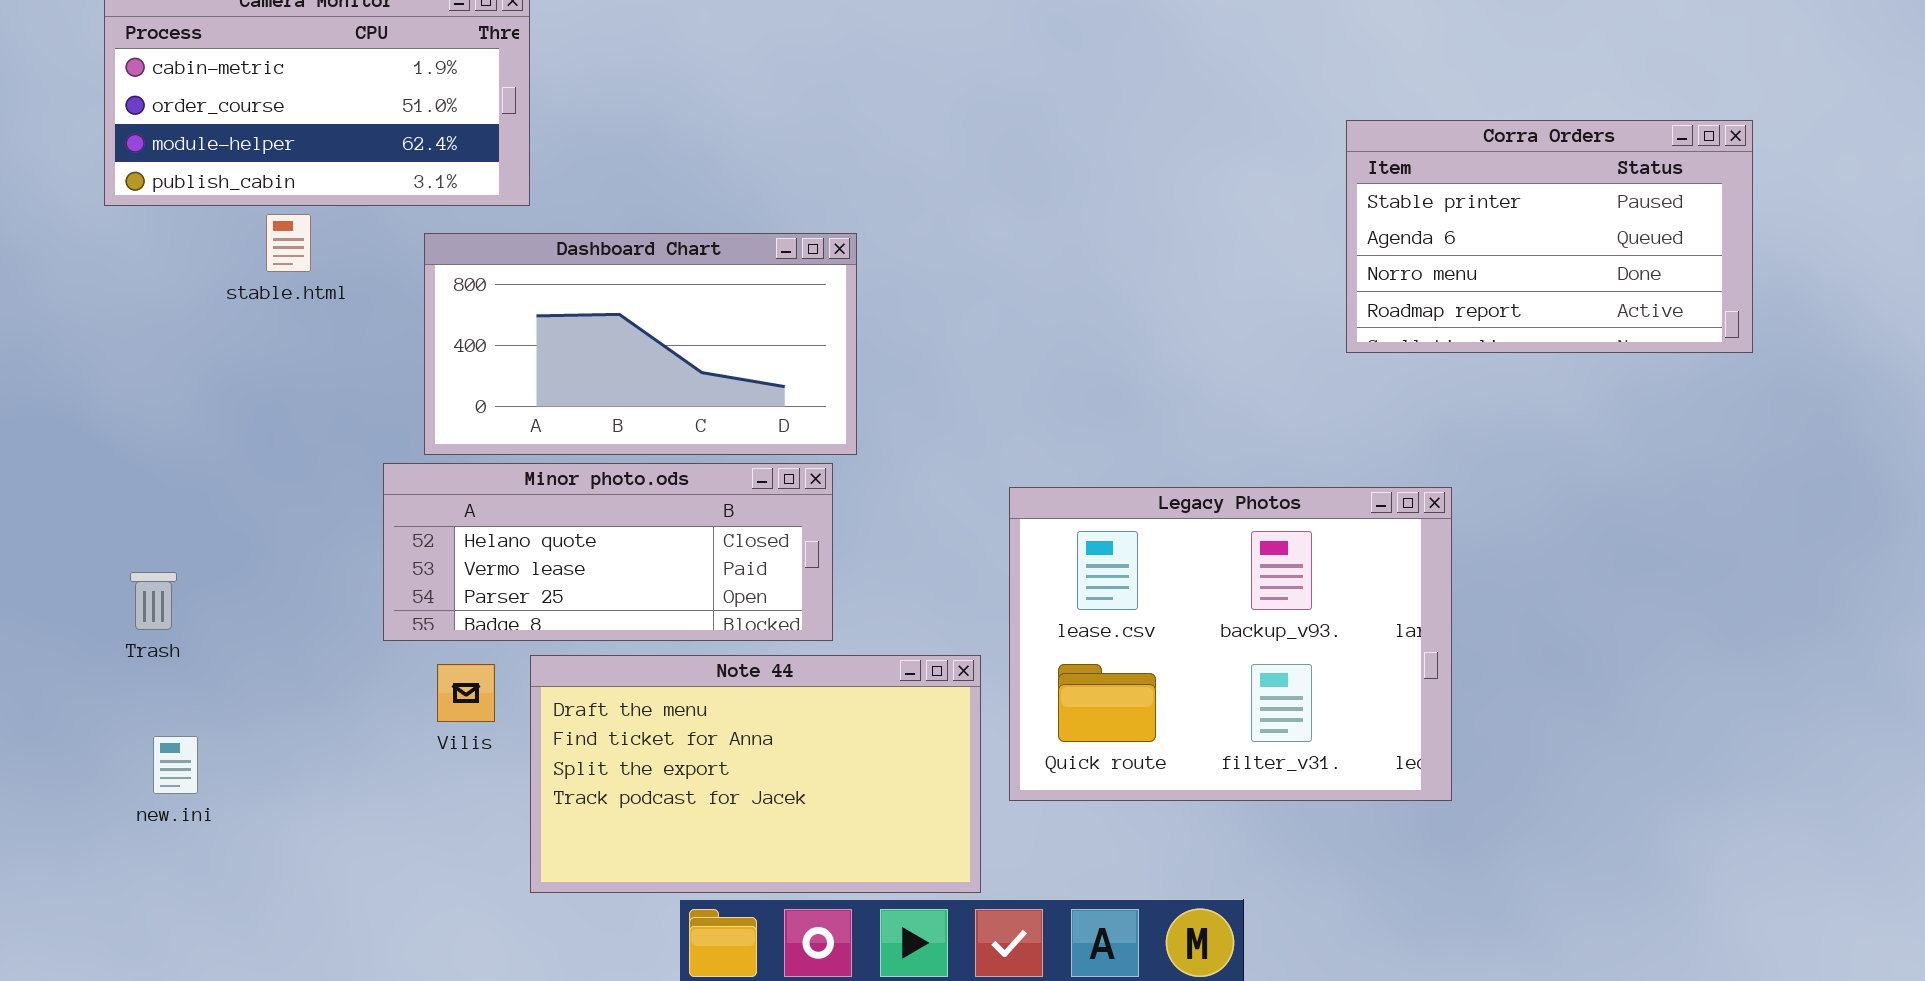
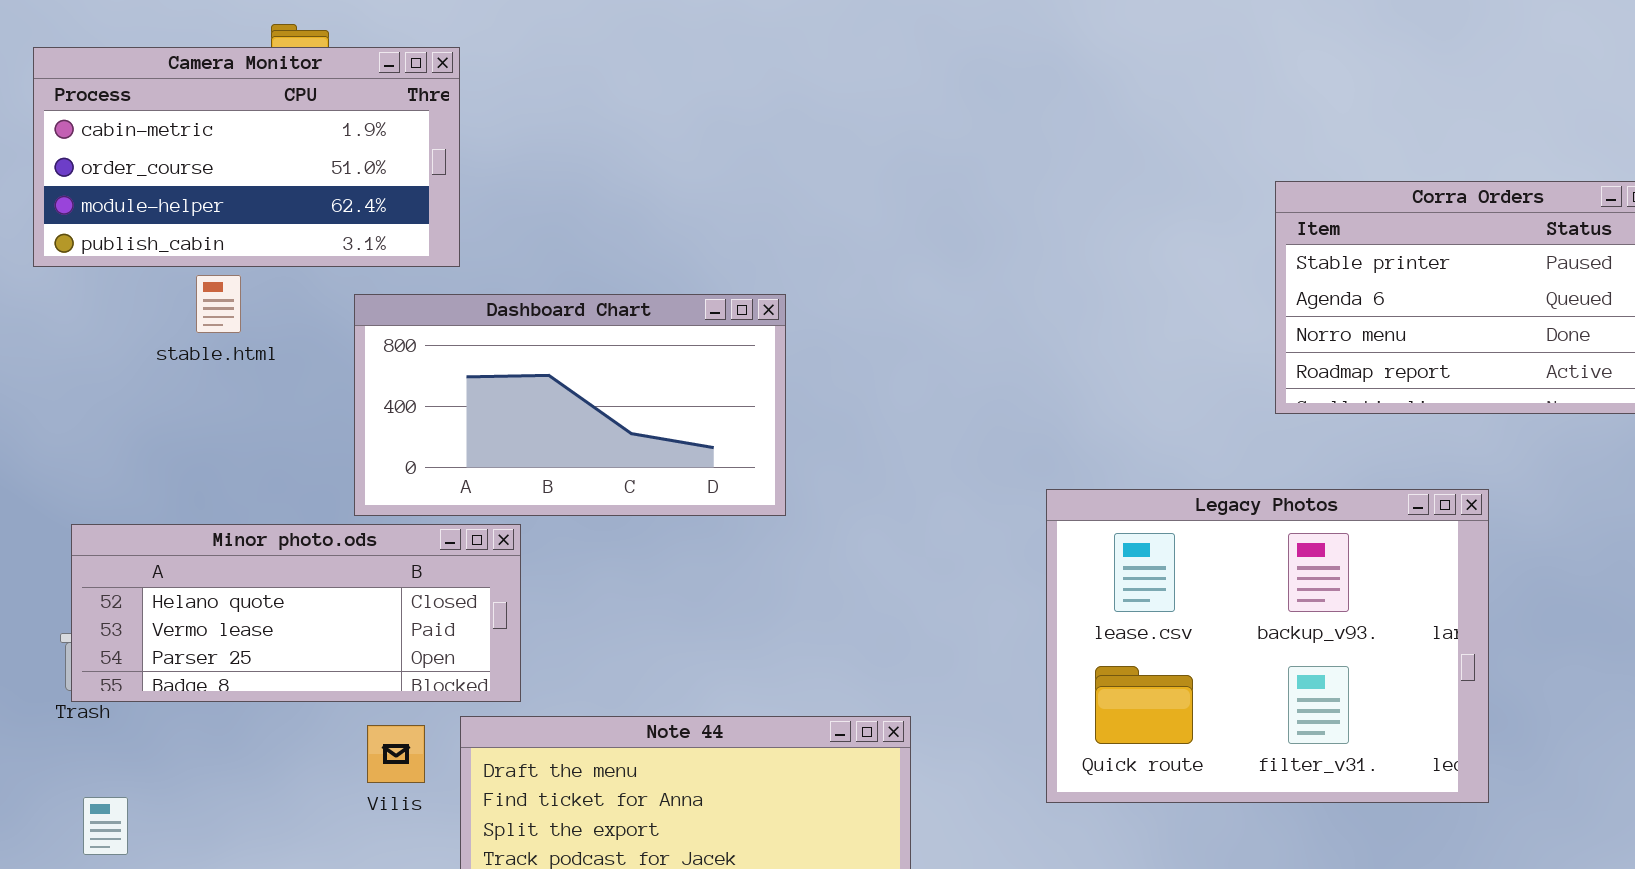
Minor photo.ods: [383,463,833,641] -> [71,524,521,702], moved
Legacy Photos: [1009,487,1452,801] -> [1046,489,1489,803], moved

